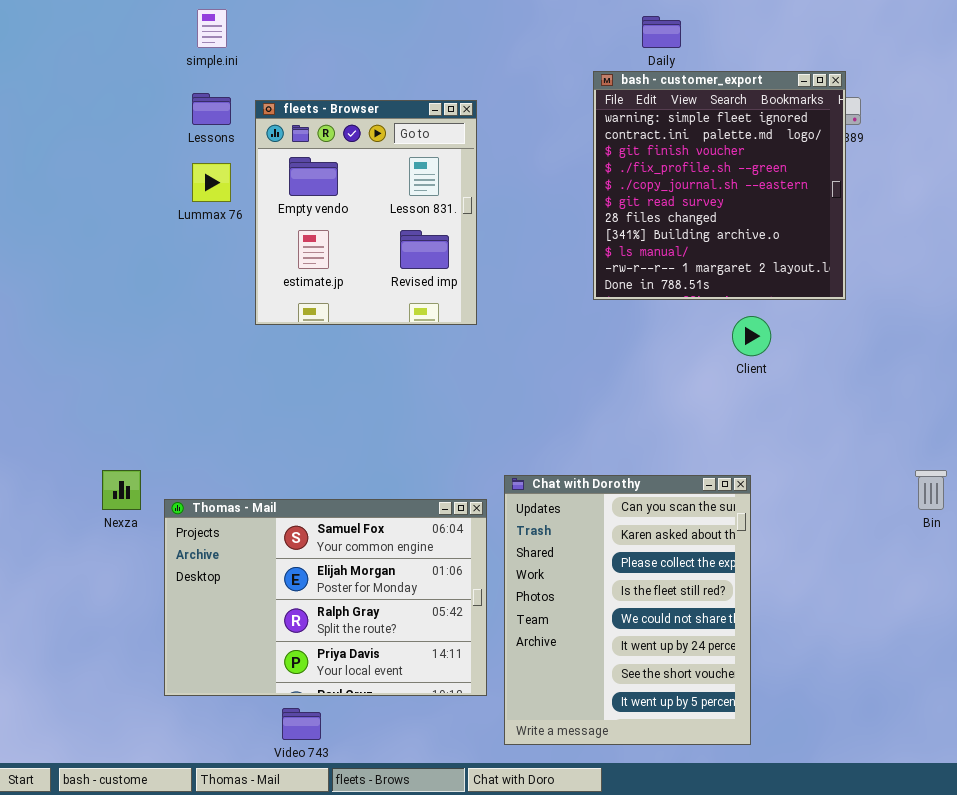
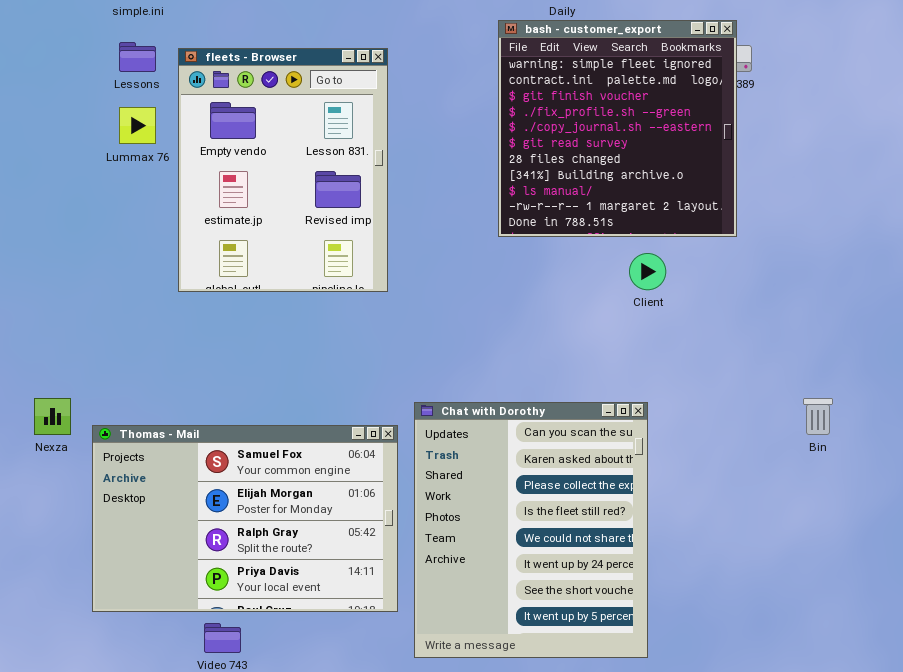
fleets - Browser: [255,100,477,325] -> [178,48,388,292], resized

